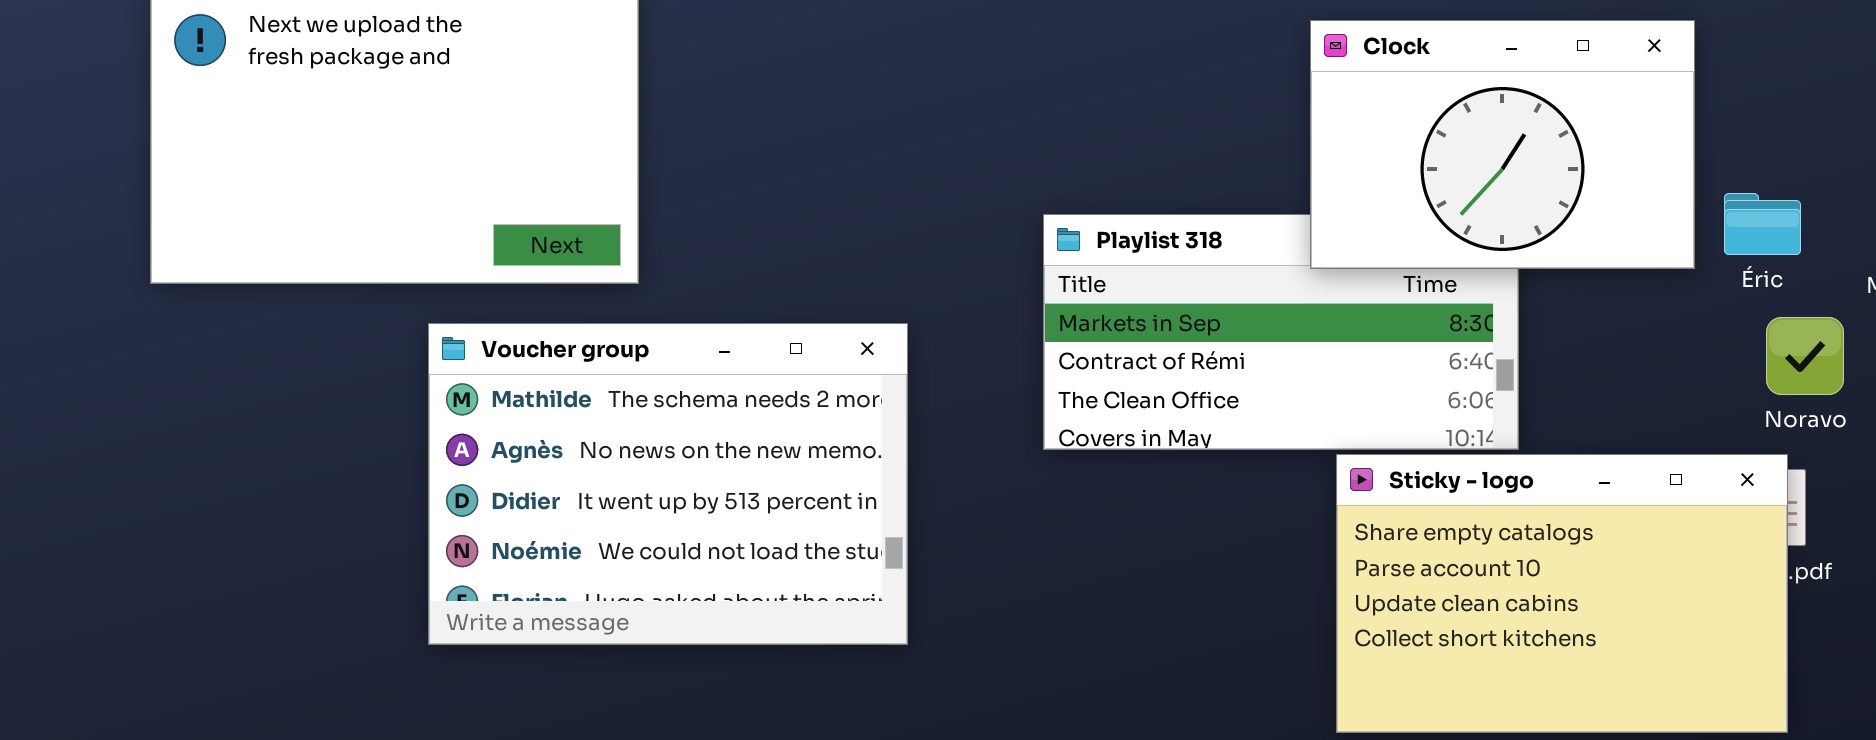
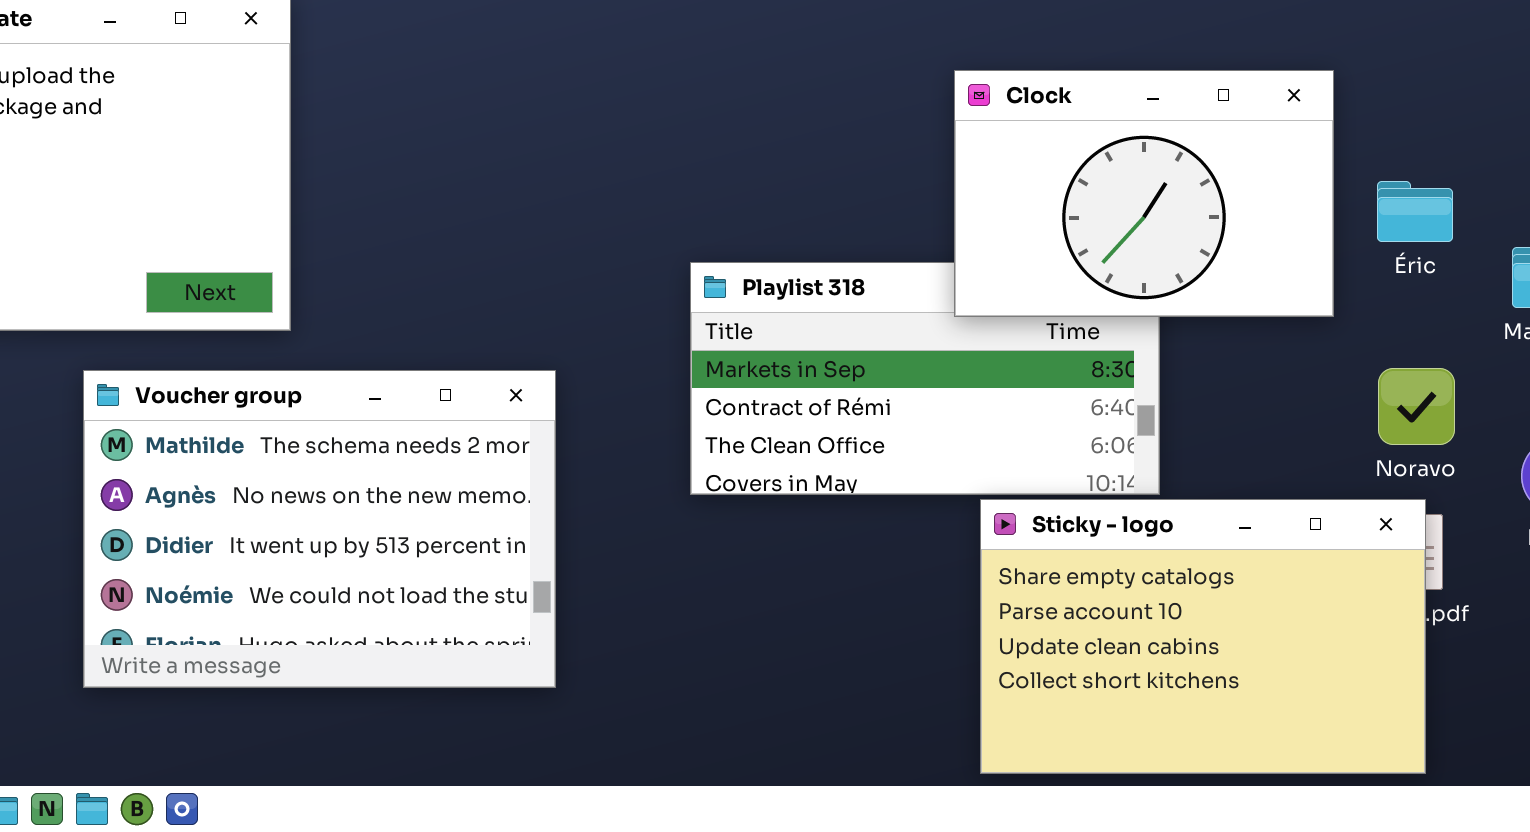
Éric: [1724,193,1801,255] -> [1377,181,1453,242], moved
Noravo: [1766,317,1844,395] -> [1378,368,1455,445], moved

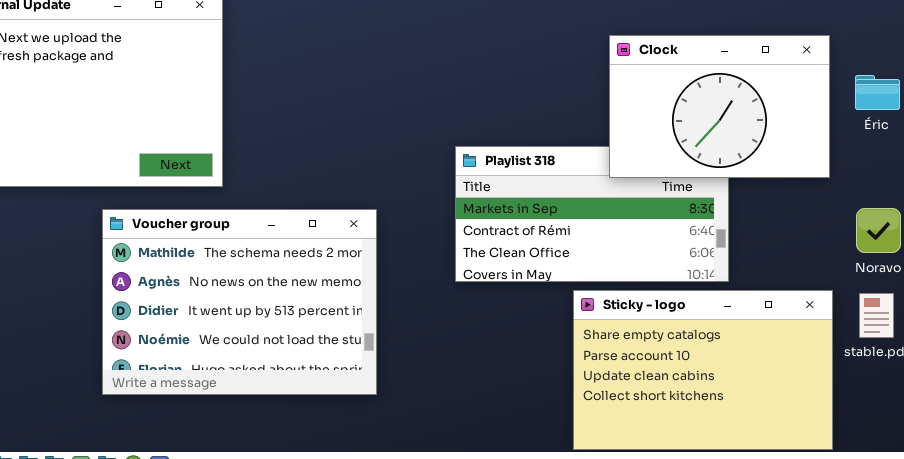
Éric: [1377,181,1453,242] -> [855,75,900,110], moved
Sticky - logo: [980,499,1426,774] -> [573,290,833,450], moved

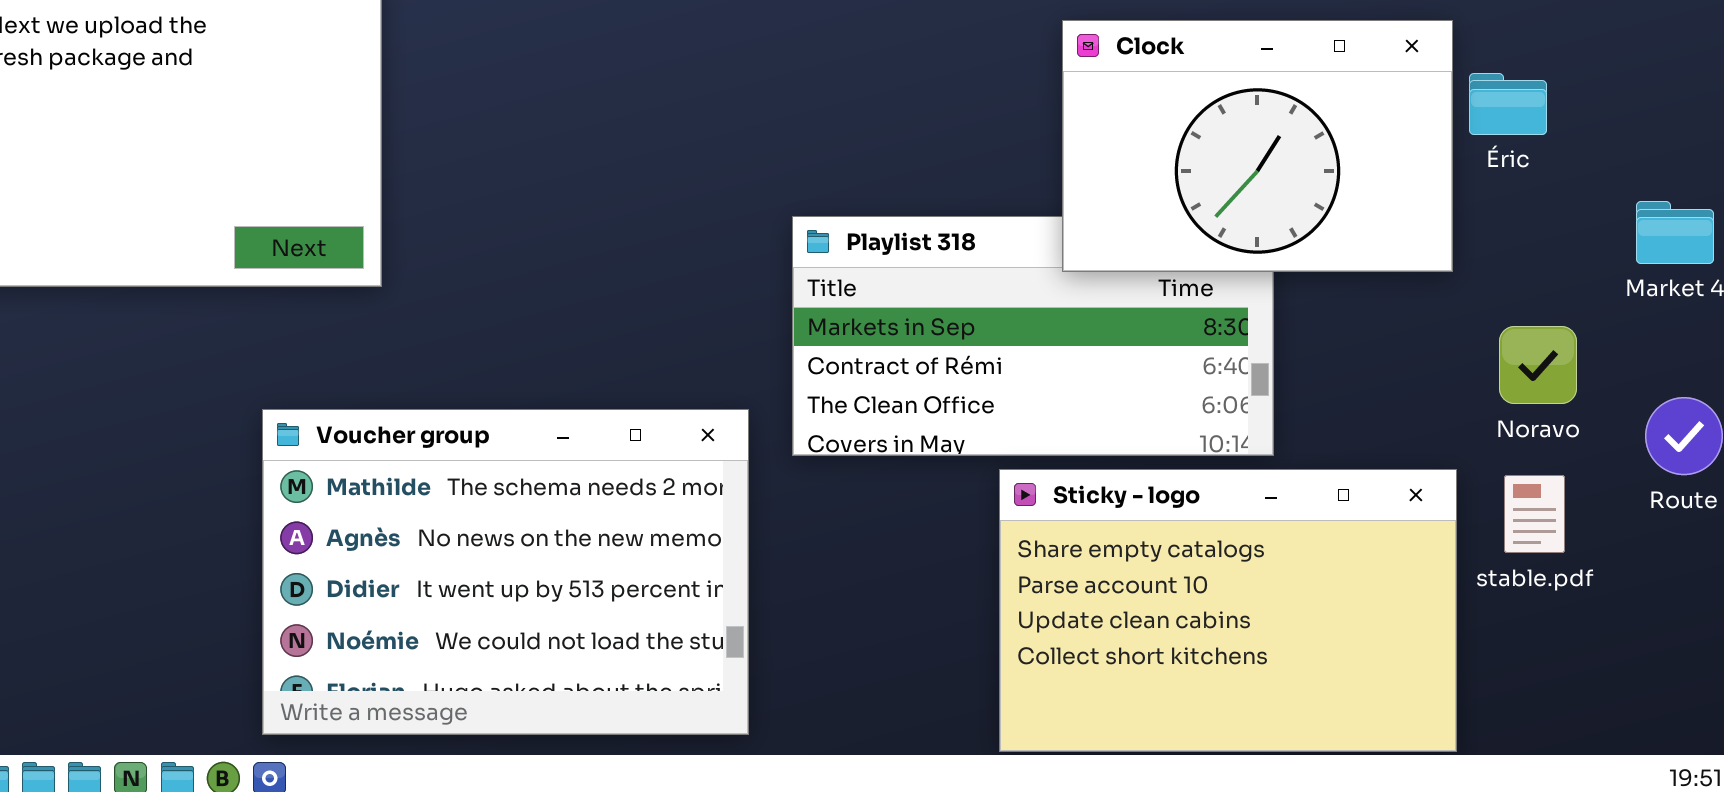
Éric: [855,75,900,110] -> [1469,73,1547,135], moved
Voucher group: [102,209,377,395] -> [262,409,749,735], moved

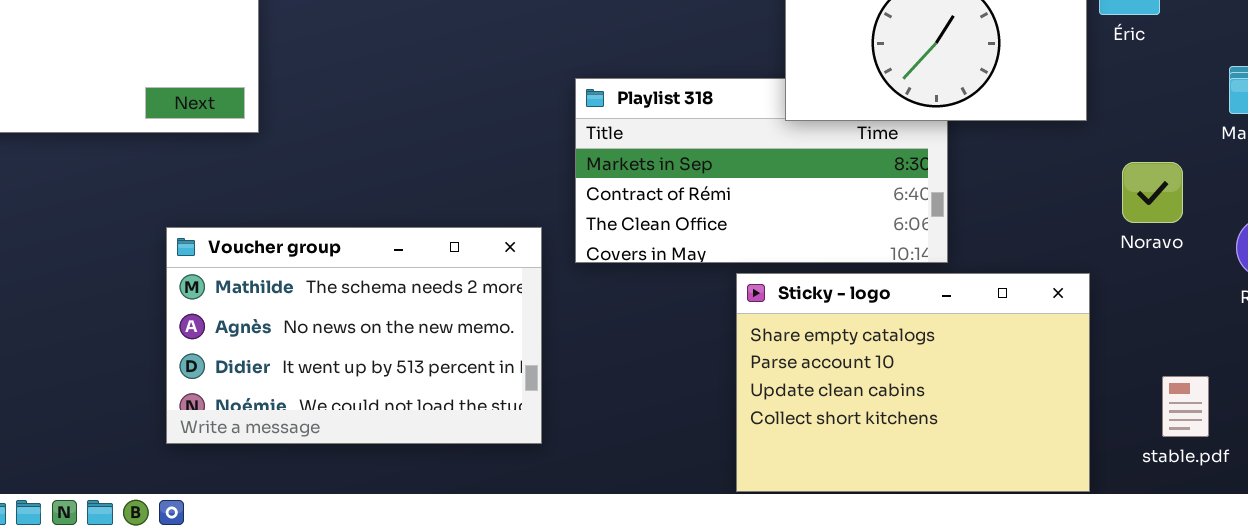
Voucher group: [262,409,749,735] -> [166,227,542,444], resized
stable.pdf: [1504,475,1565,553] -> [1162,376,1209,437], moved

